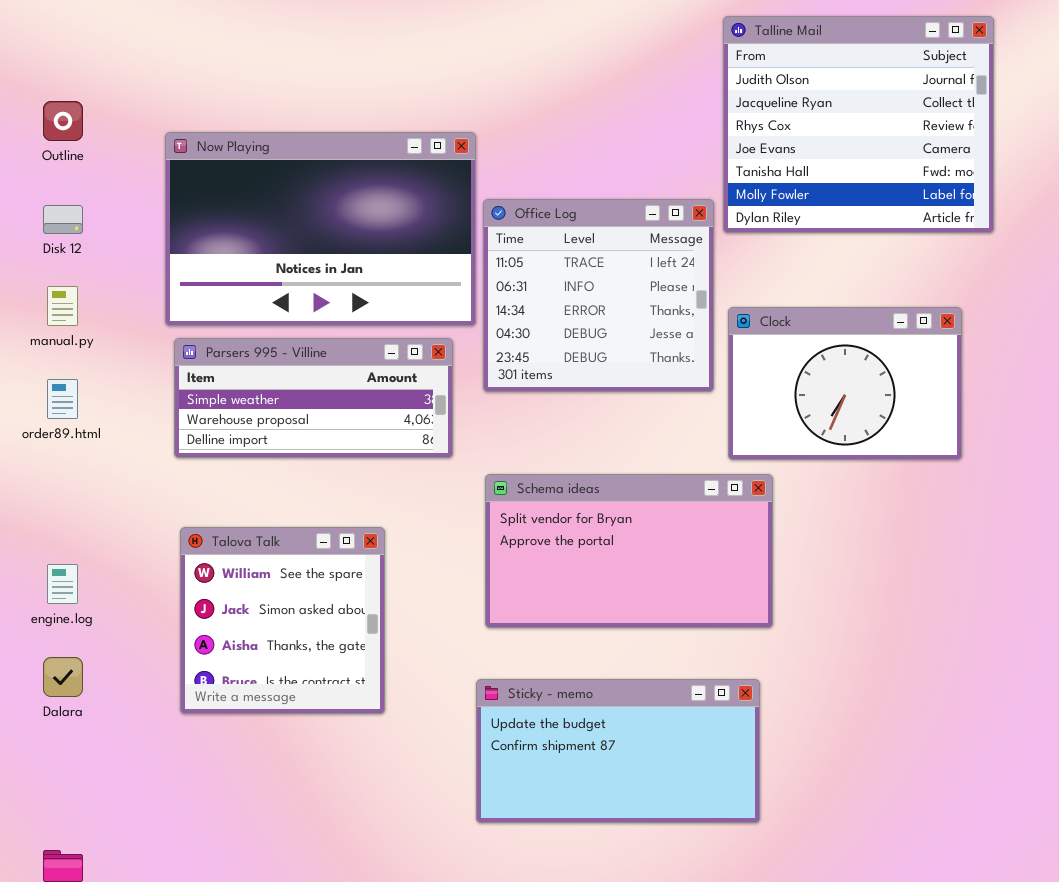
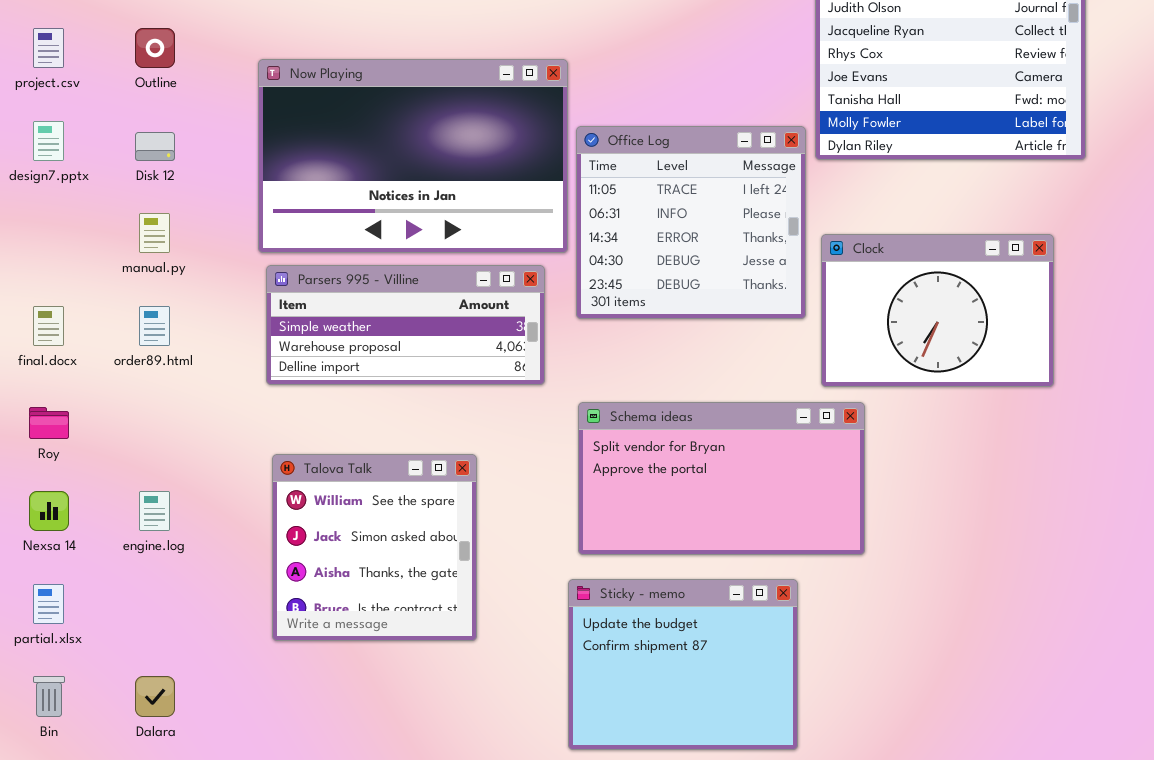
Dalara: [43,657,83,697] -> [135,676,175,717], moved
Sticky - memo: [476,679,760,823] -> [568,579,798,750], resized

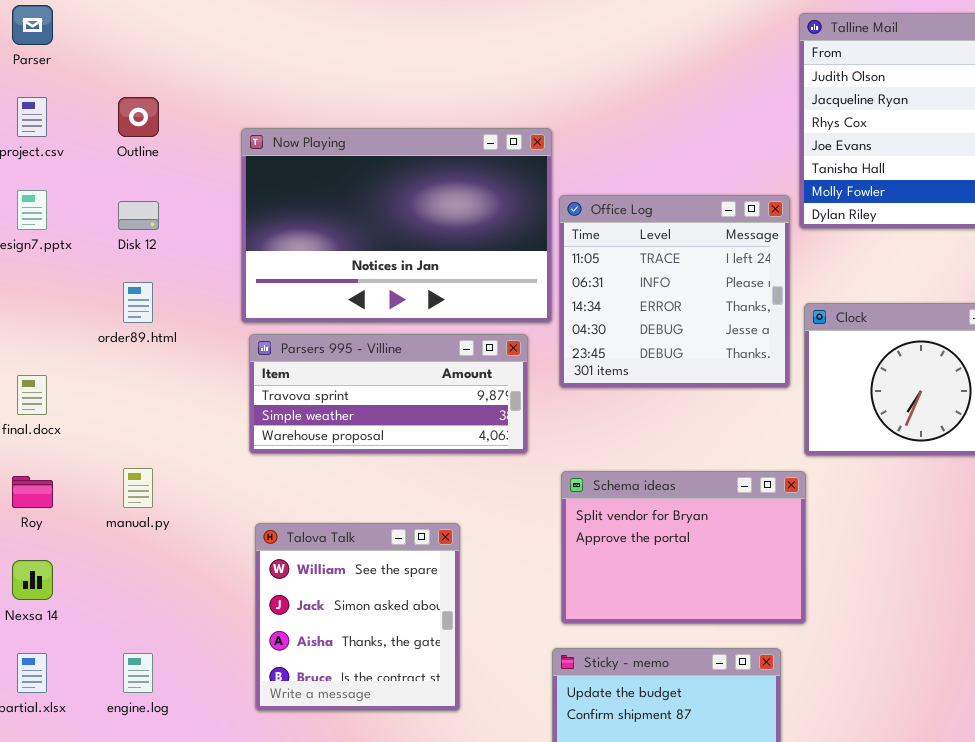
manual.py: [139,213,170,253] -> [123,468,153,508], moved
Parsers 995 - Villine: [266,265,545,385] -> [249,334,528,454], scrolled up 1 row
order89.html: [139,306,170,346] -> [123,282,153,323], moved
Schema ideas: [578,402,865,555] -> [561,471,806,624], resized
engine.log: [139,491,170,531] -> [123,653,153,693], moved

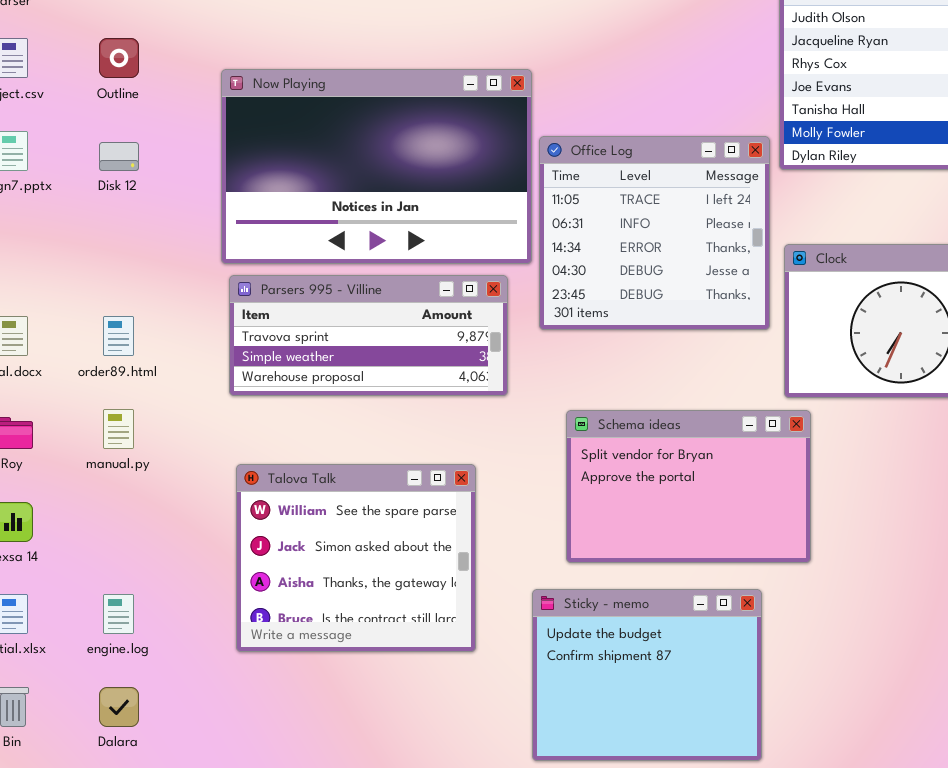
order89.html: [123,282,153,323] -> [103,316,134,356], moved
Schema ideas: [561,471,806,624] -> [566,410,811,563], moved
Talova Talk: [255,523,460,711] -> [236,464,476,652], resized

